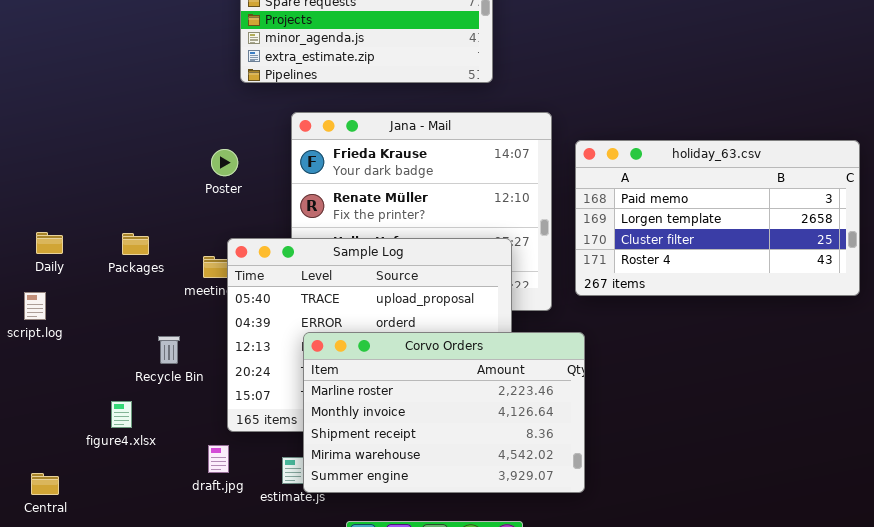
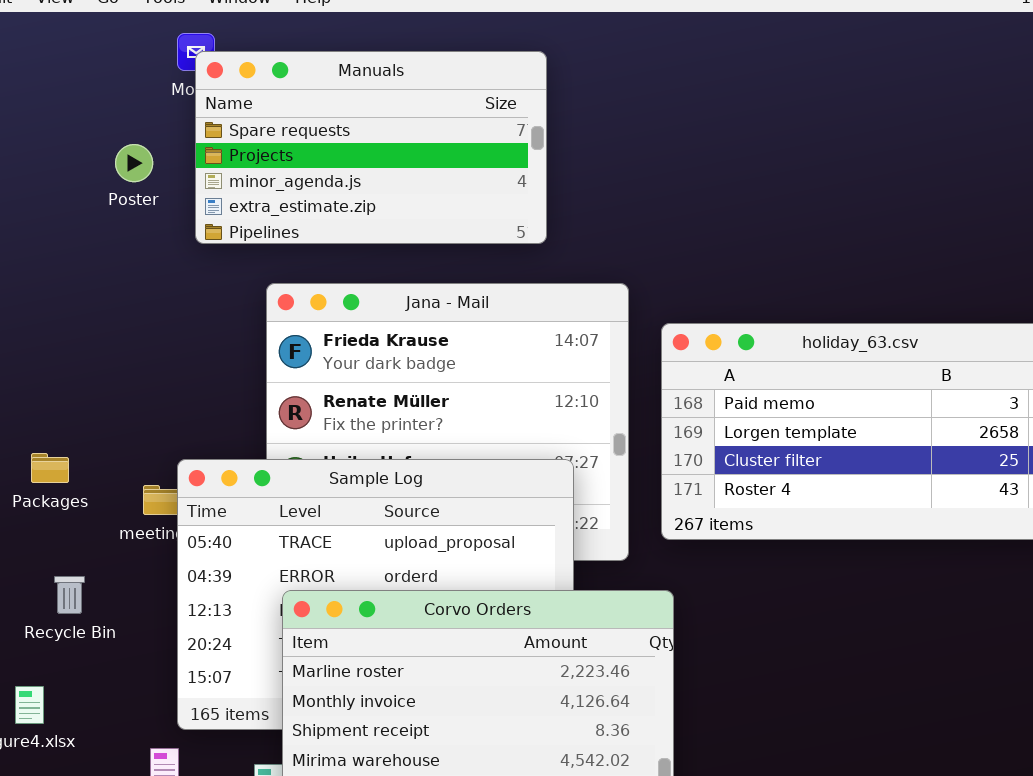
Poster: [211,149,238,176] -> [115,144,153,182], moved
Recycle Bin: [158,336,180,364] -> [54,576,85,614], moved

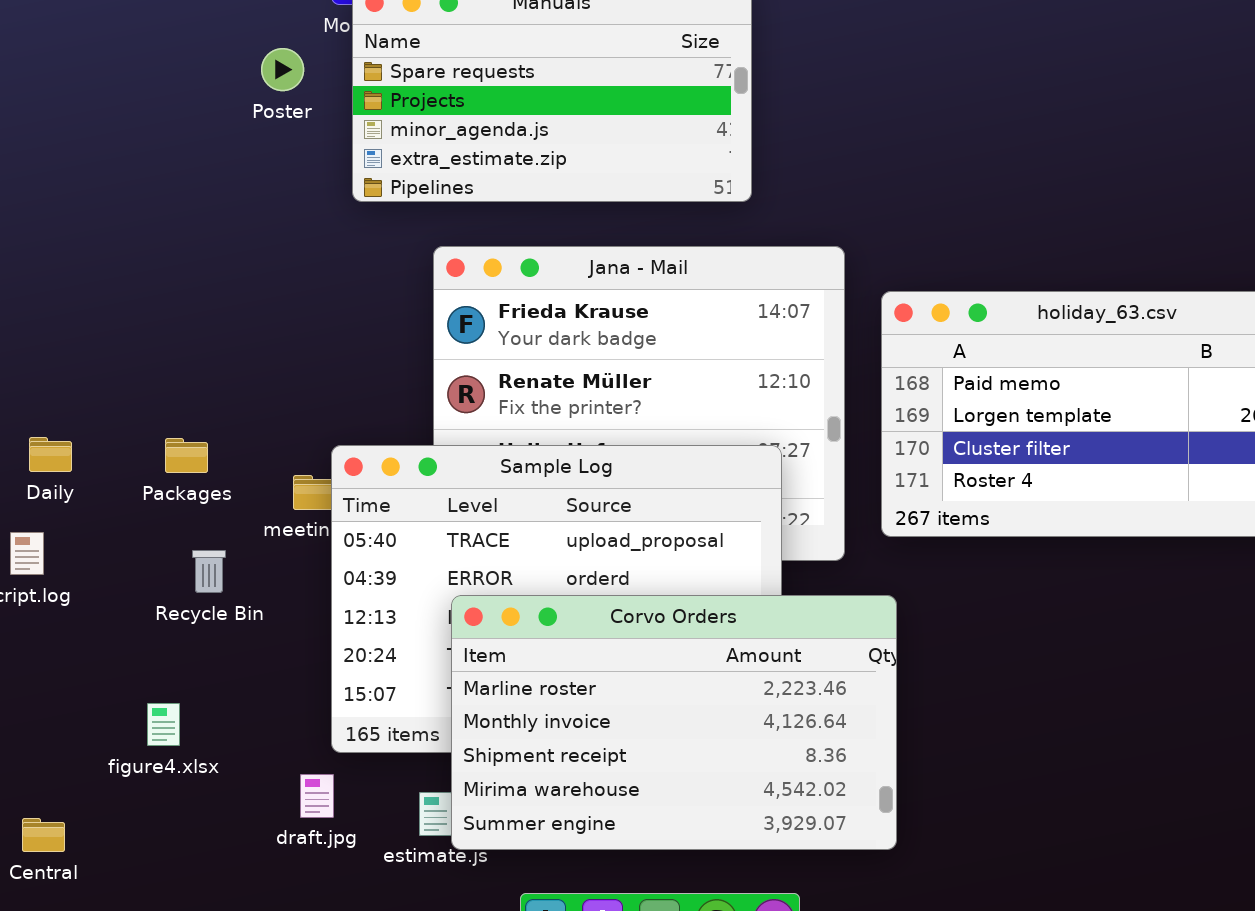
Poster: [115,144,153,182] -> [261,48,304,91], moved
Recycle Bin: [54,576,85,614] -> [192,550,226,593], moved

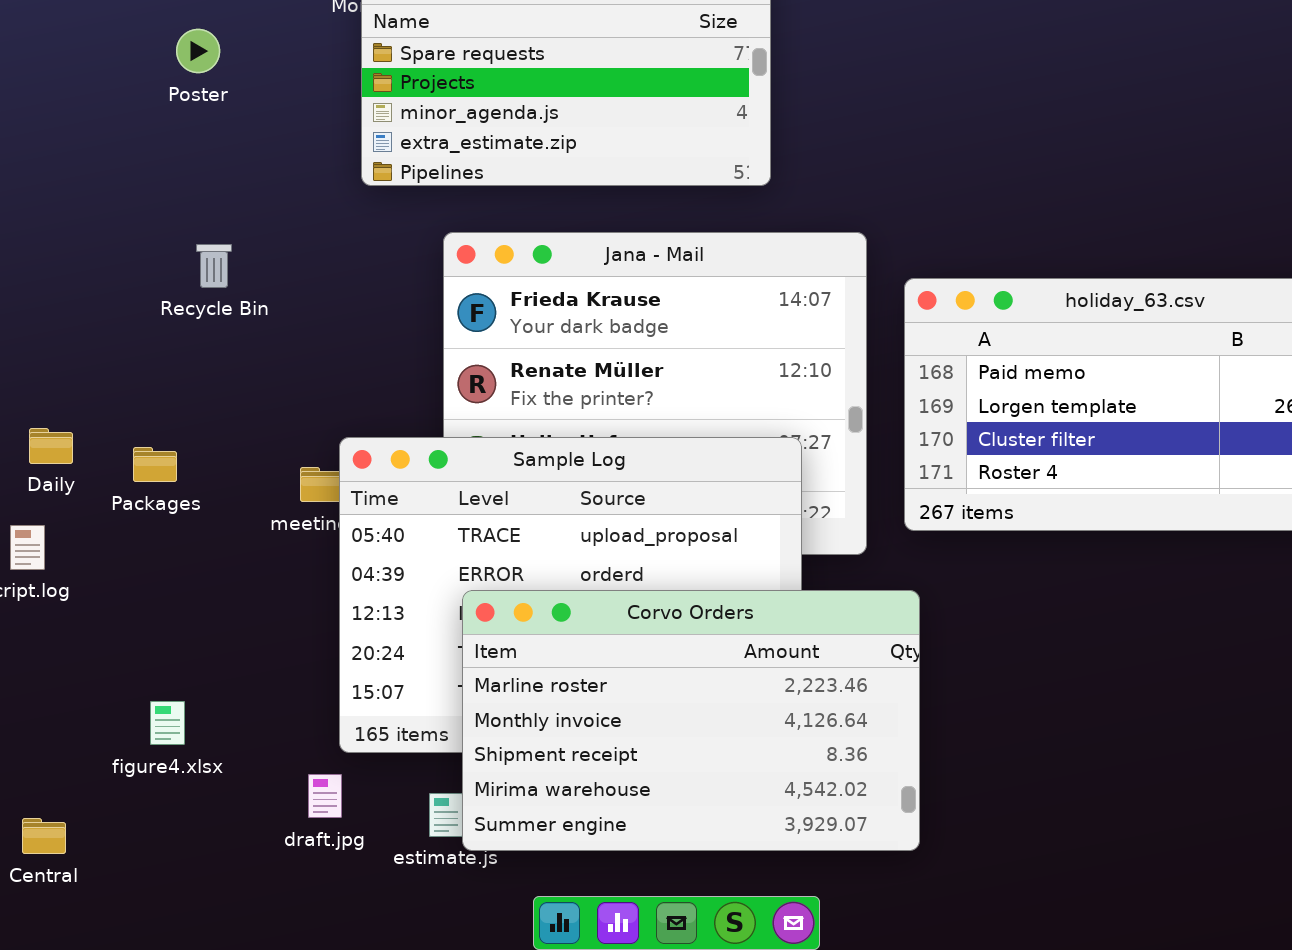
Poster: [261,48,304,91] -> [176,29,220,73], moved
Packages: [165,438,208,473] -> [133,447,177,482], moved
Recycle Bin: [192,550,226,593] -> [196,244,232,288], moved

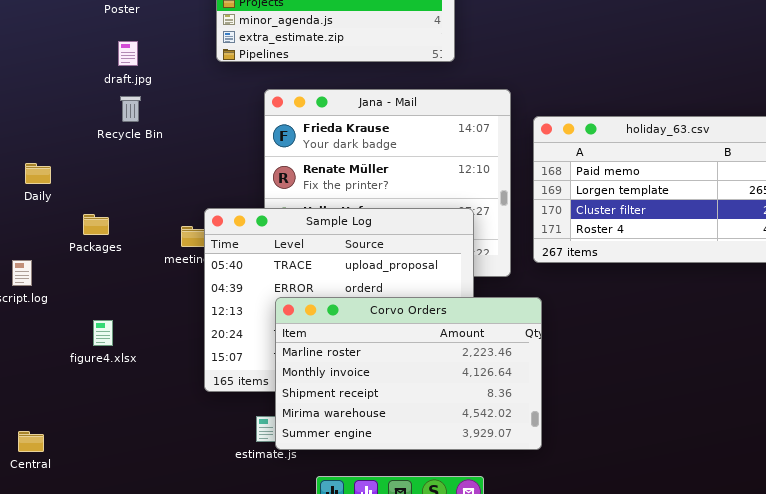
Daily: [29,428,73,464] -> [25,163,51,184], moved
figure4.xlsx: [150,701,185,745] -> [93,320,113,346], moved
draft.jpg: [308,774,342,818] -> [118,41,138,66], moved

